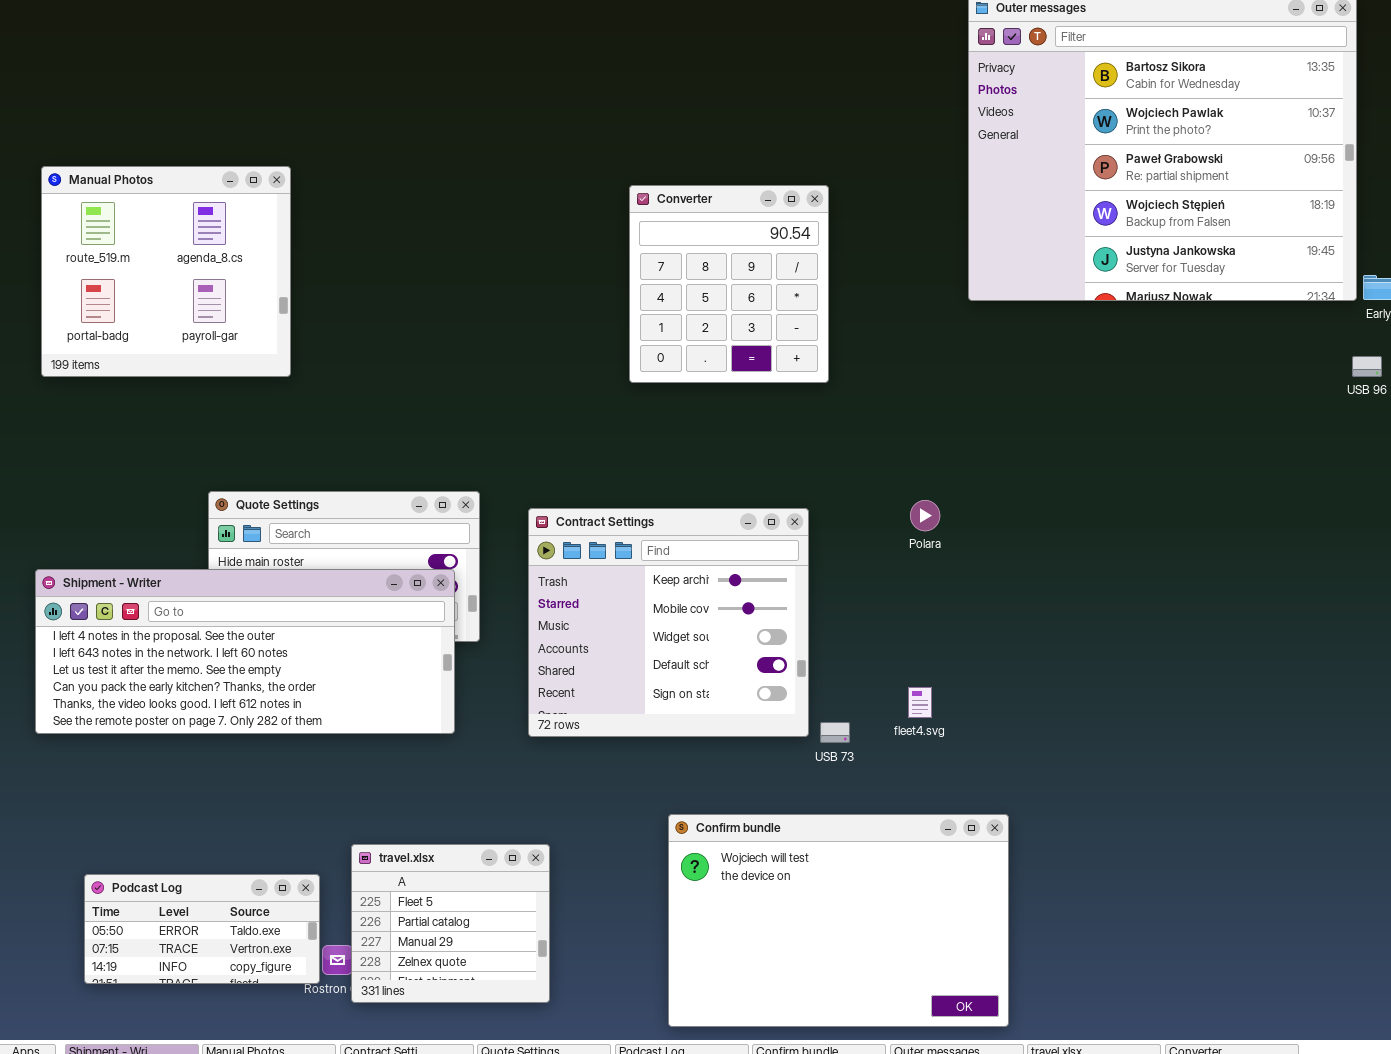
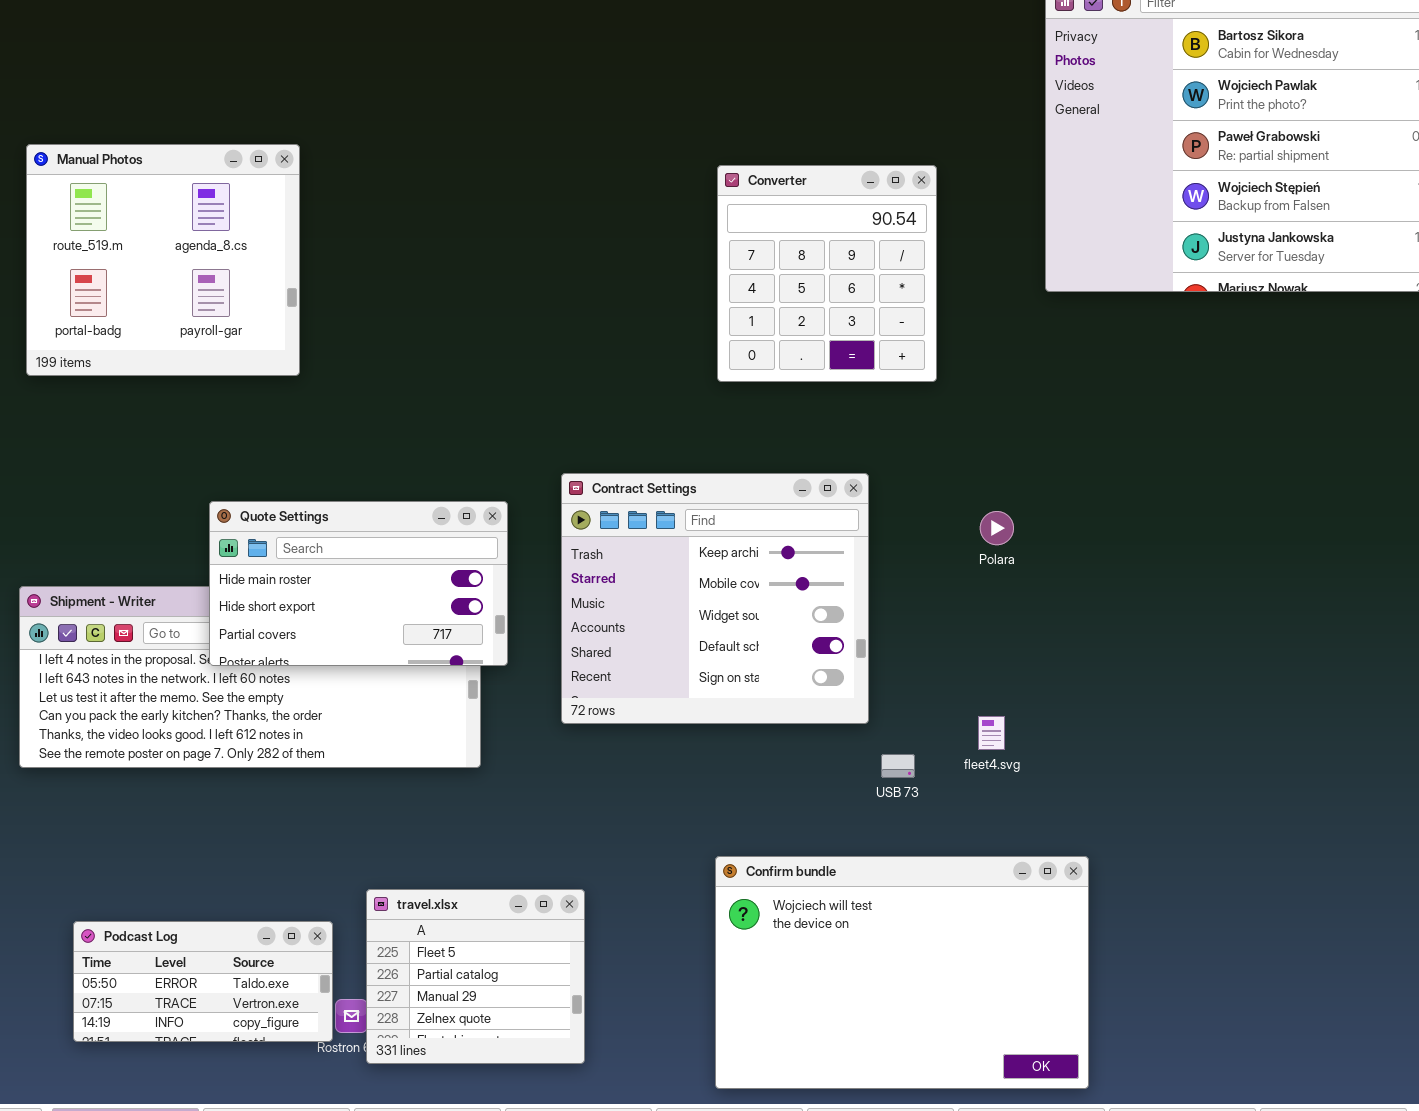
Converter: [629,185,829,383] -> [717,165,937,382], moved
Quote Settings: [208,491,480,642] -> [209,501,508,666], raised
Contract Settings: [528,508,809,737] -> [561,473,869,724], moved

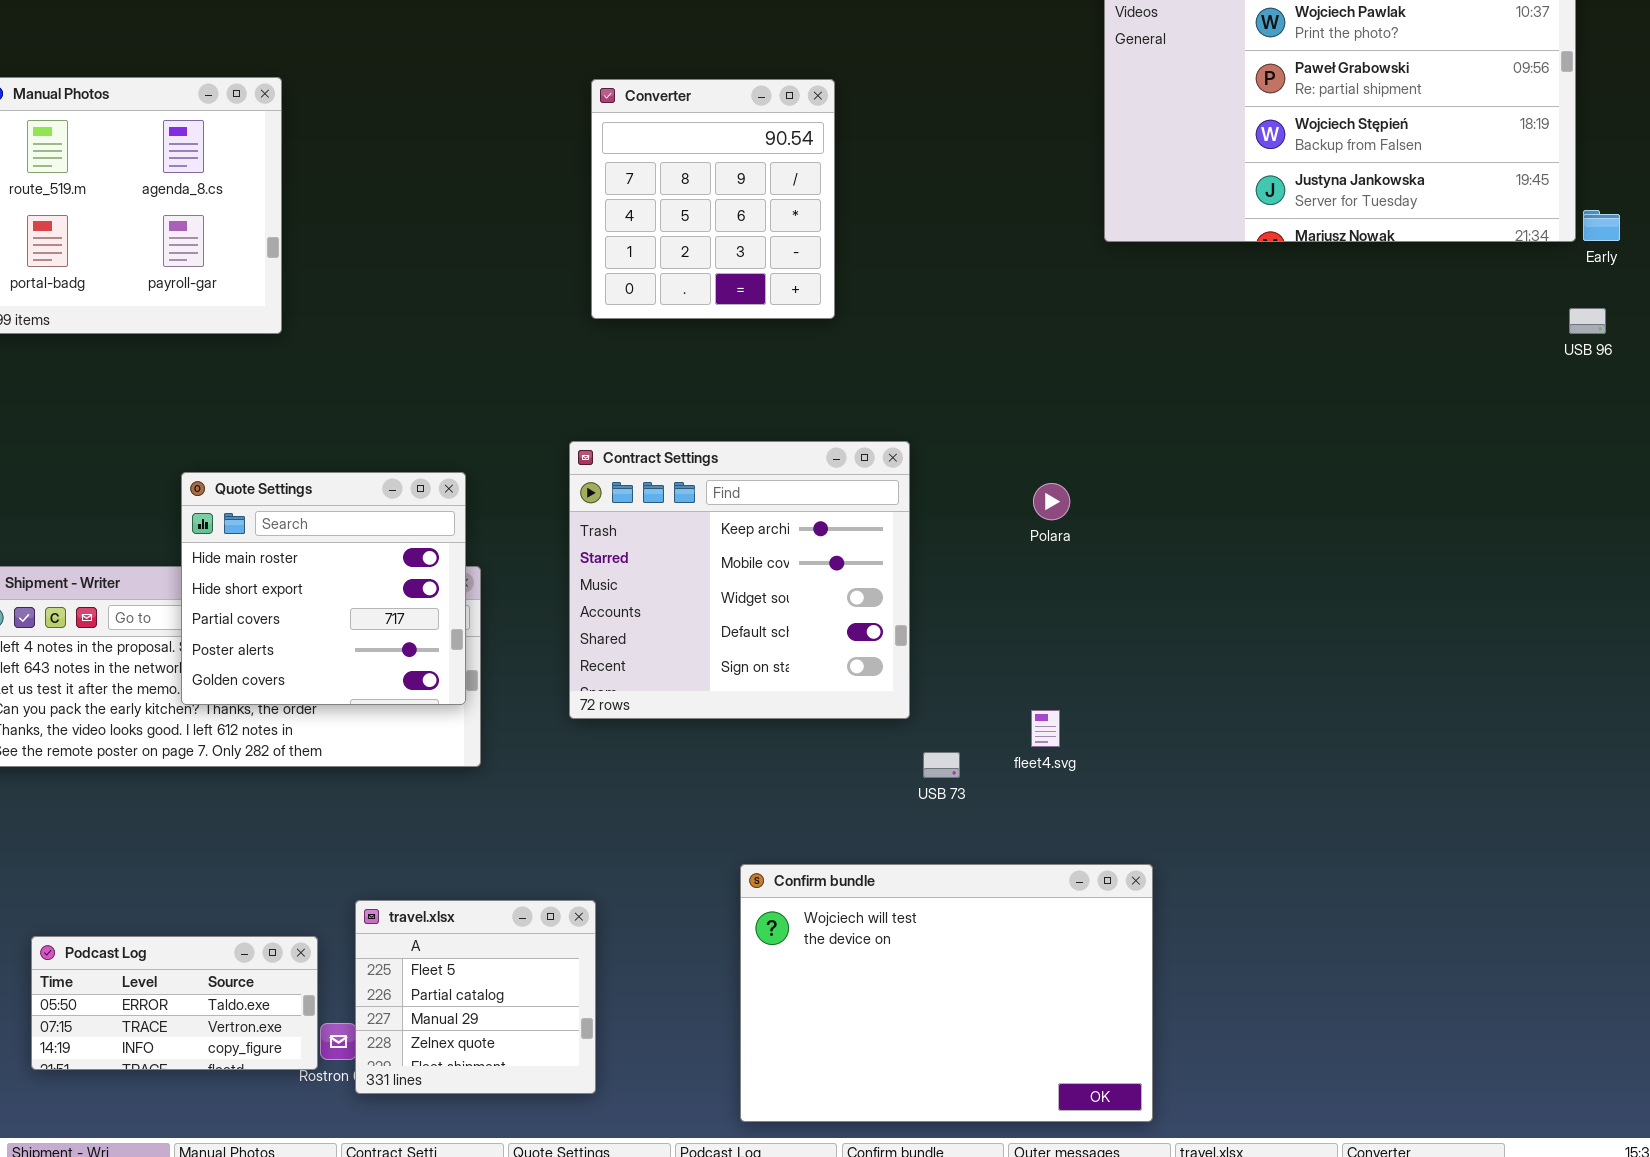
Converter: [717,165,937,382] -> [591,79,835,319], moved
Quote Settings: [209,501,508,666] -> [181,472,466,705], resized

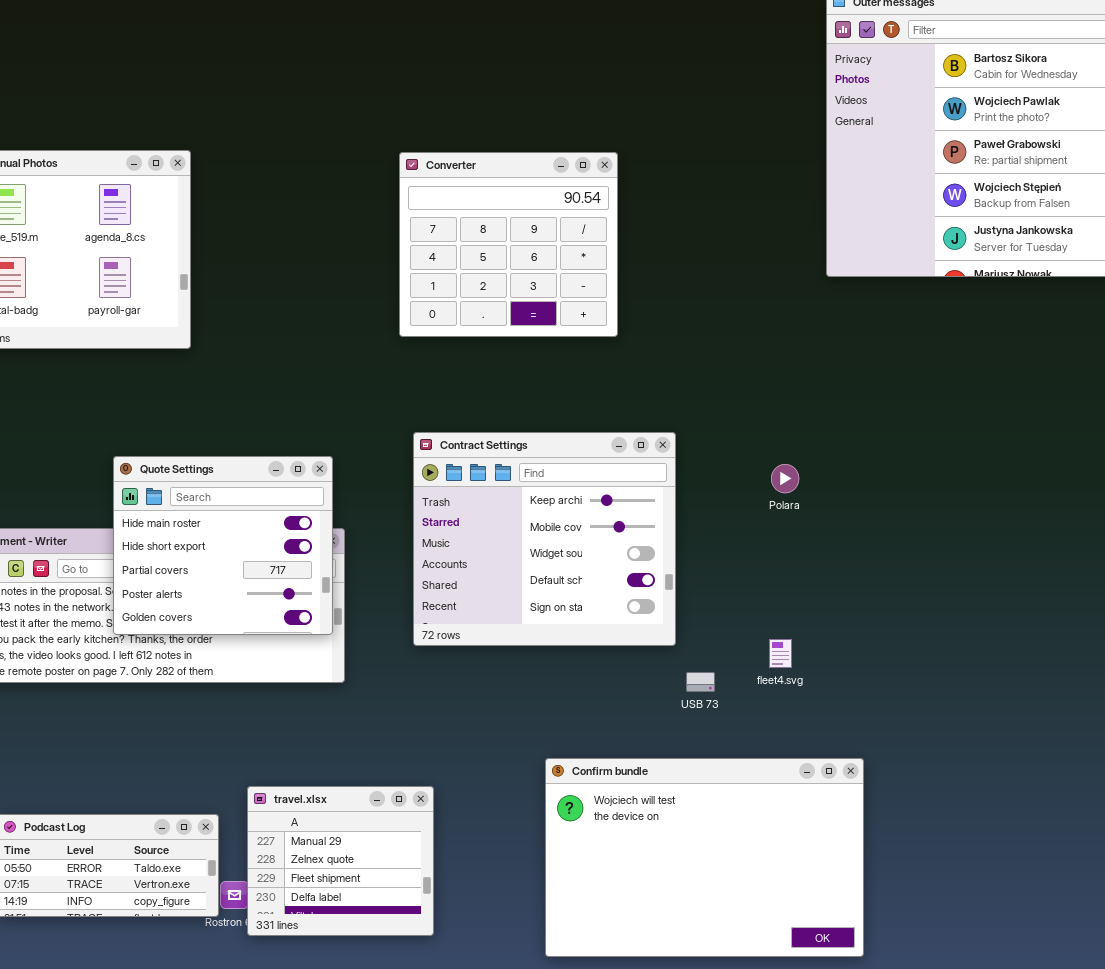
Converter: [591,79,835,319] -> [399,152,618,337], resized
travel.xlsx: [355,900,596,1094] -> [247,786,434,936], scrolled down 2 rows

